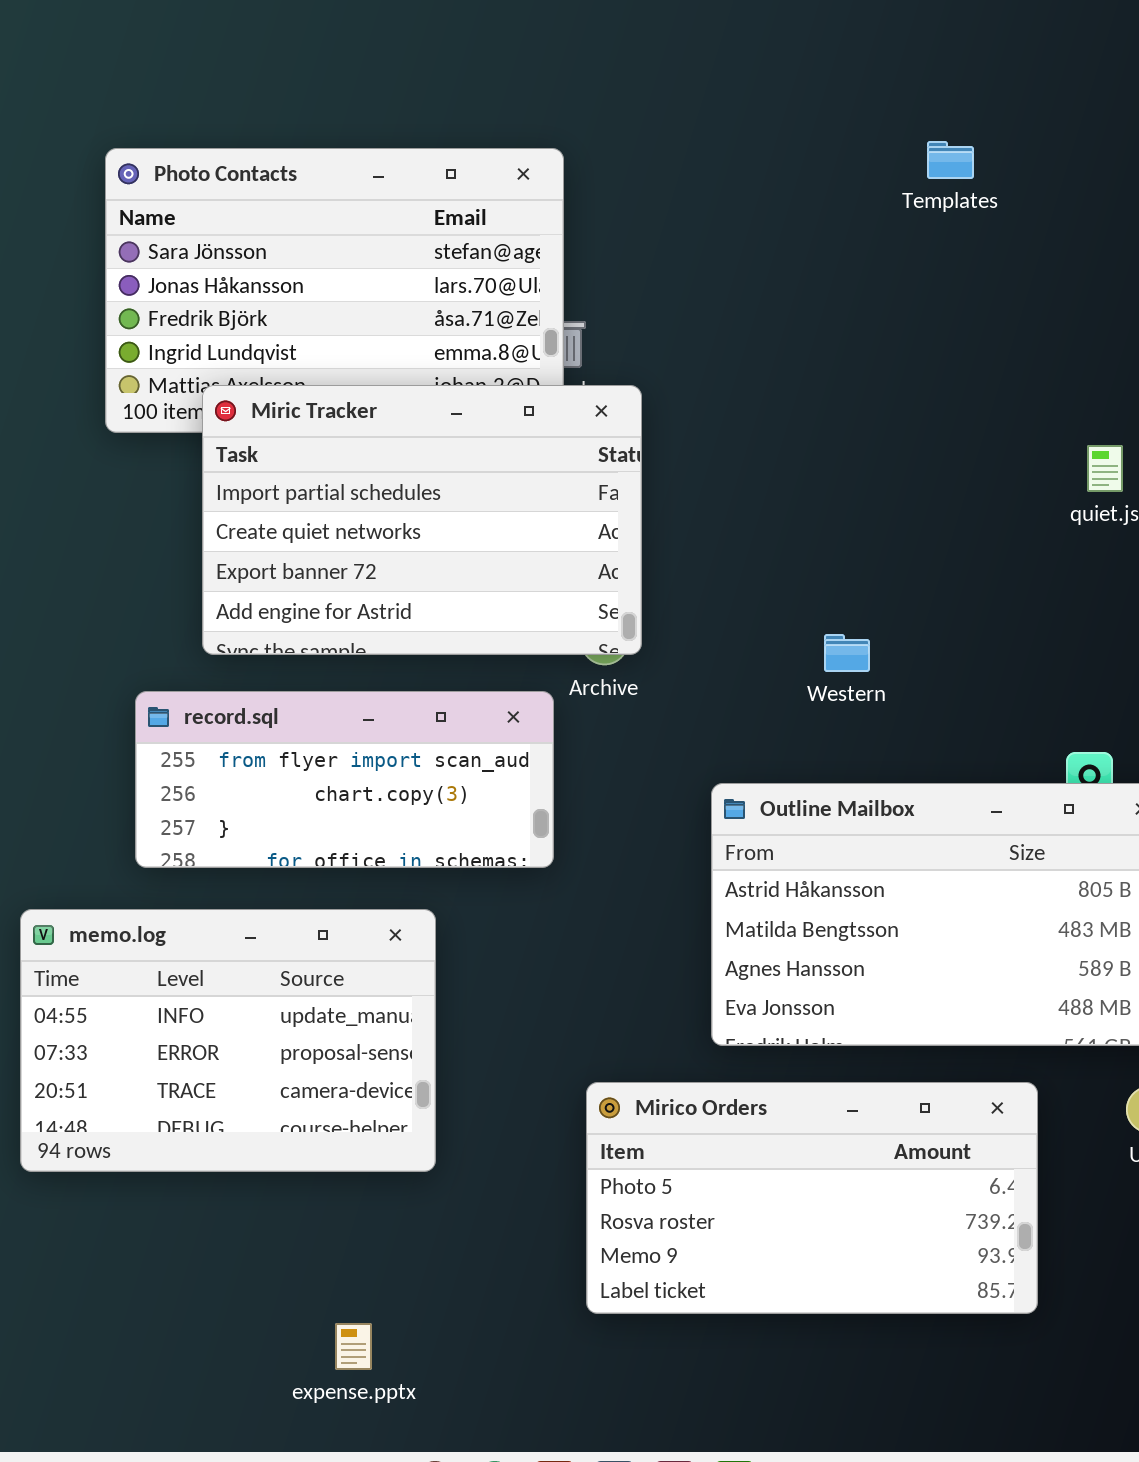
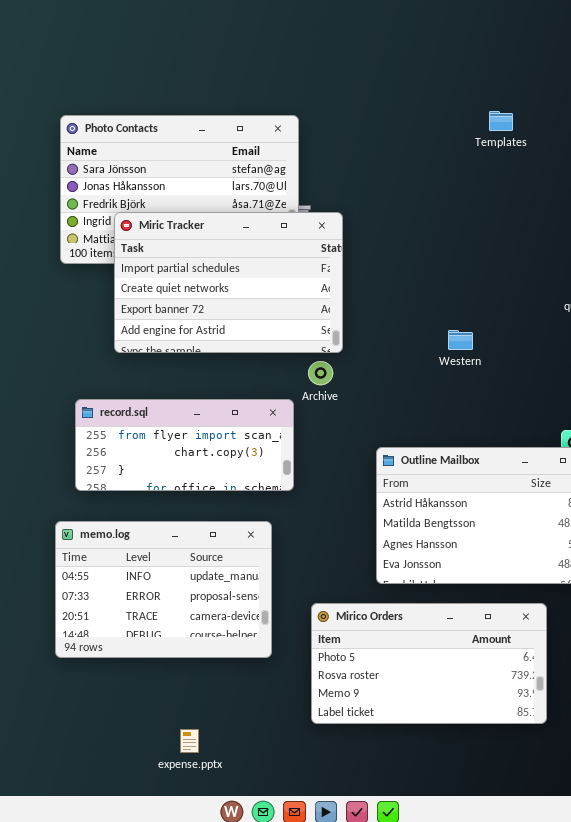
Miric Tracker: [202,385,642,655] -> [114,212,343,353], moved
Western: [824,634,870,672] -> [448,330,473,350], moved
memo.log: [20,909,436,1172] -> [55,521,272,658], moved

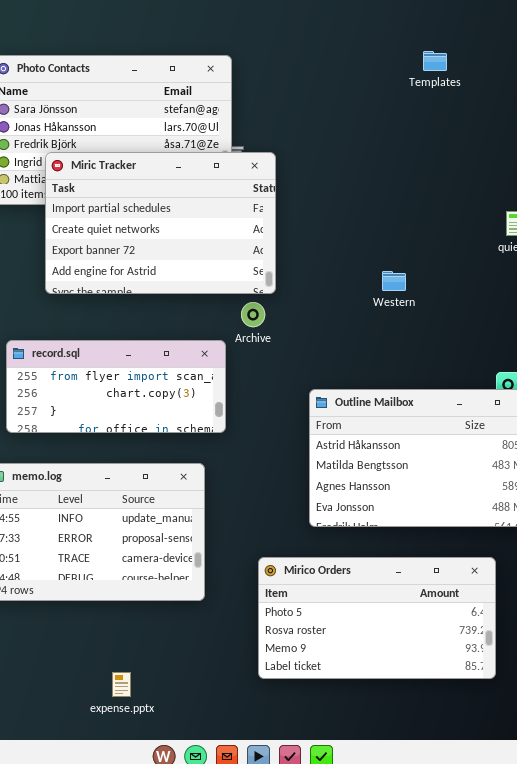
Mirico Orders: [311,603,547,724] -> [258,557,496,679], moved

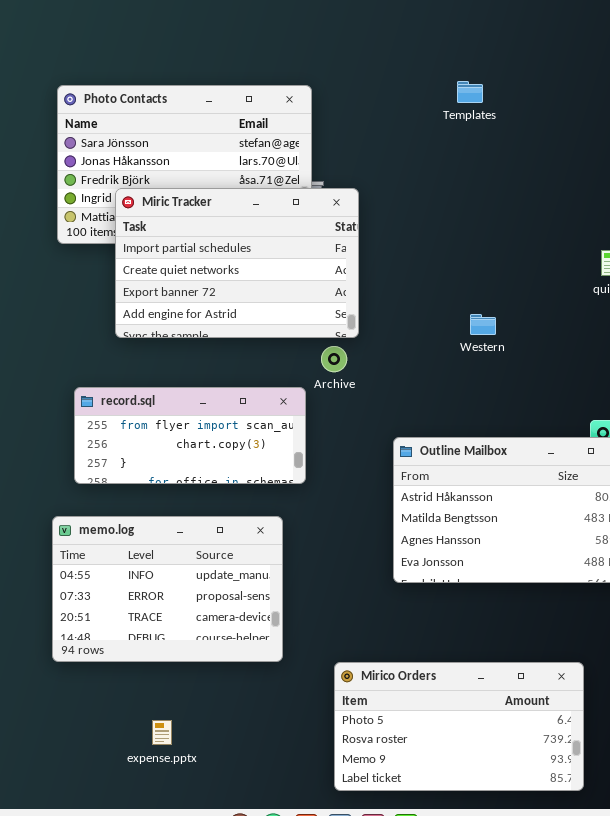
Templates: [423,51,447,71] -> [457,81,483,103], moved
Mirico Orders: [258,557,496,679] -> [334,662,584,791], moved
expense.pptx: [112,672,131,697] -> [152,720,172,745], moved

